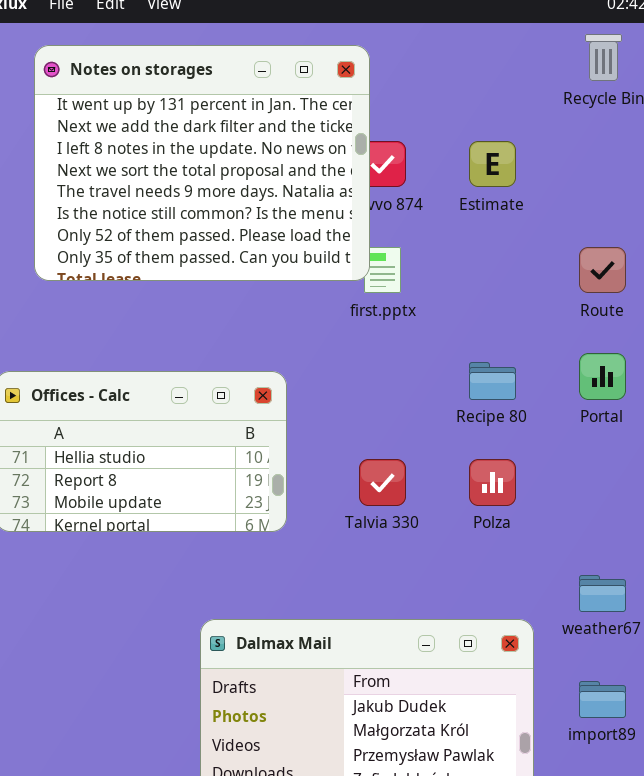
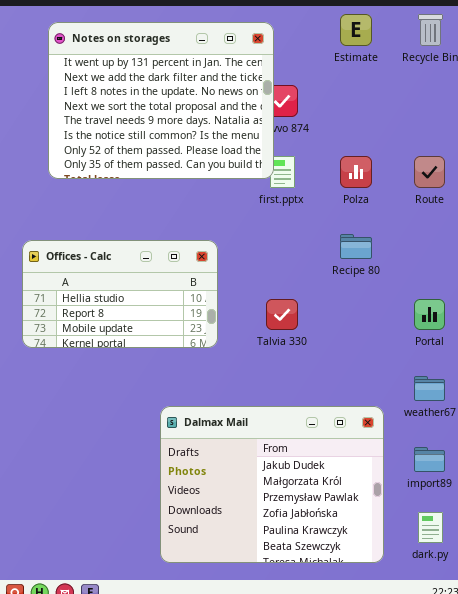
Estimate: [469,141,516,187] -> [340,14,372,46], moved
Portal: [579,353,626,400] -> [414,299,445,330], moved
Polza: [469,459,516,506] -> [340,156,372,188], moved

